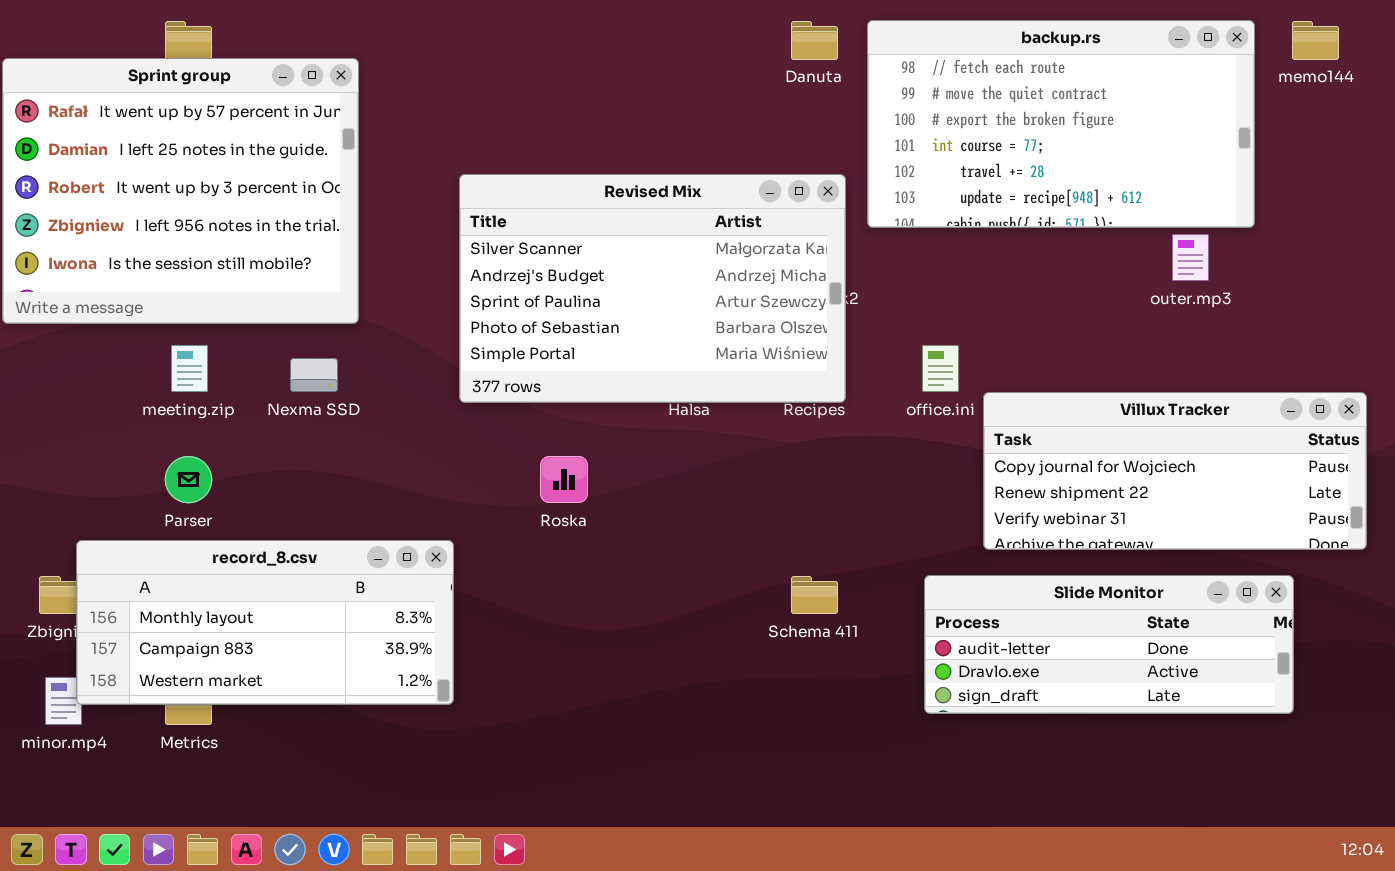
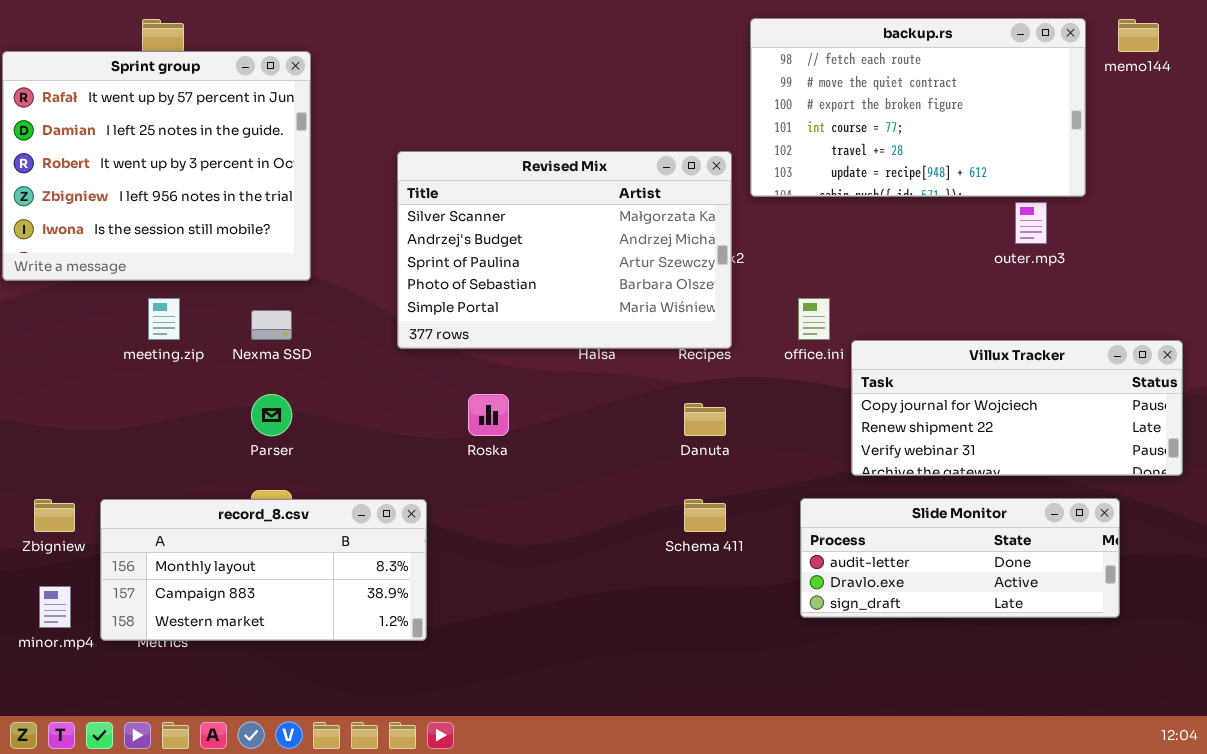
Danuta: [791,21,838,60] -> [684,403,726,436], moved
Parser: [165,456,212,503] -> [251,394,292,436], moved
record_8.csv: [76,540,454,705] -> [100,499,427,641], moved

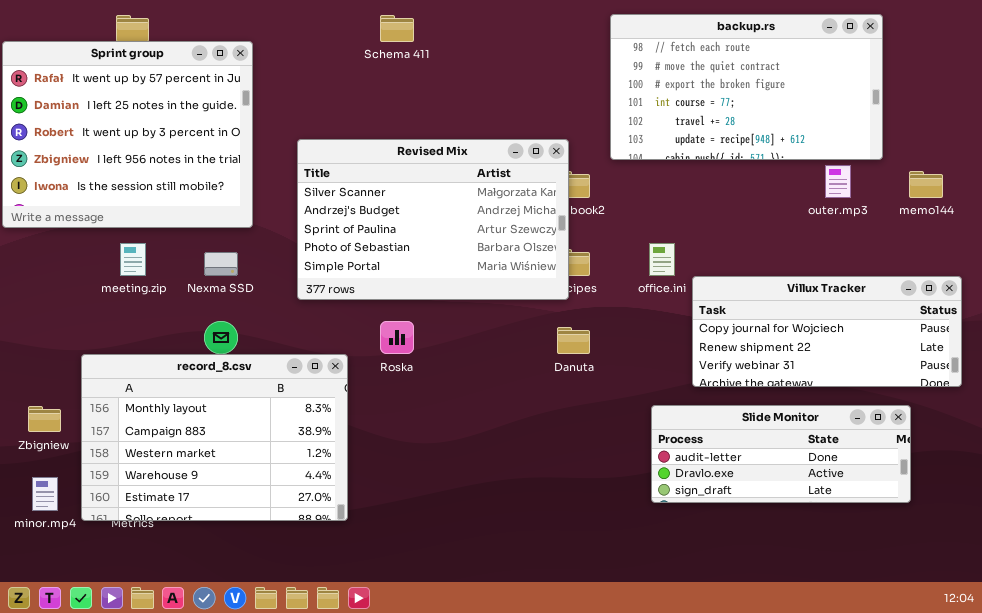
memo144: [1118,19,1159,52] -> [909,171,943,198], moved
Revised Mix: [397,151,732,349] -> [297,139,569,300], moved
record_8.csv: [100,499,427,641] -> [81,354,348,521], resized
Schema 411: [684,499,726,532] -> [380,15,414,42], moved

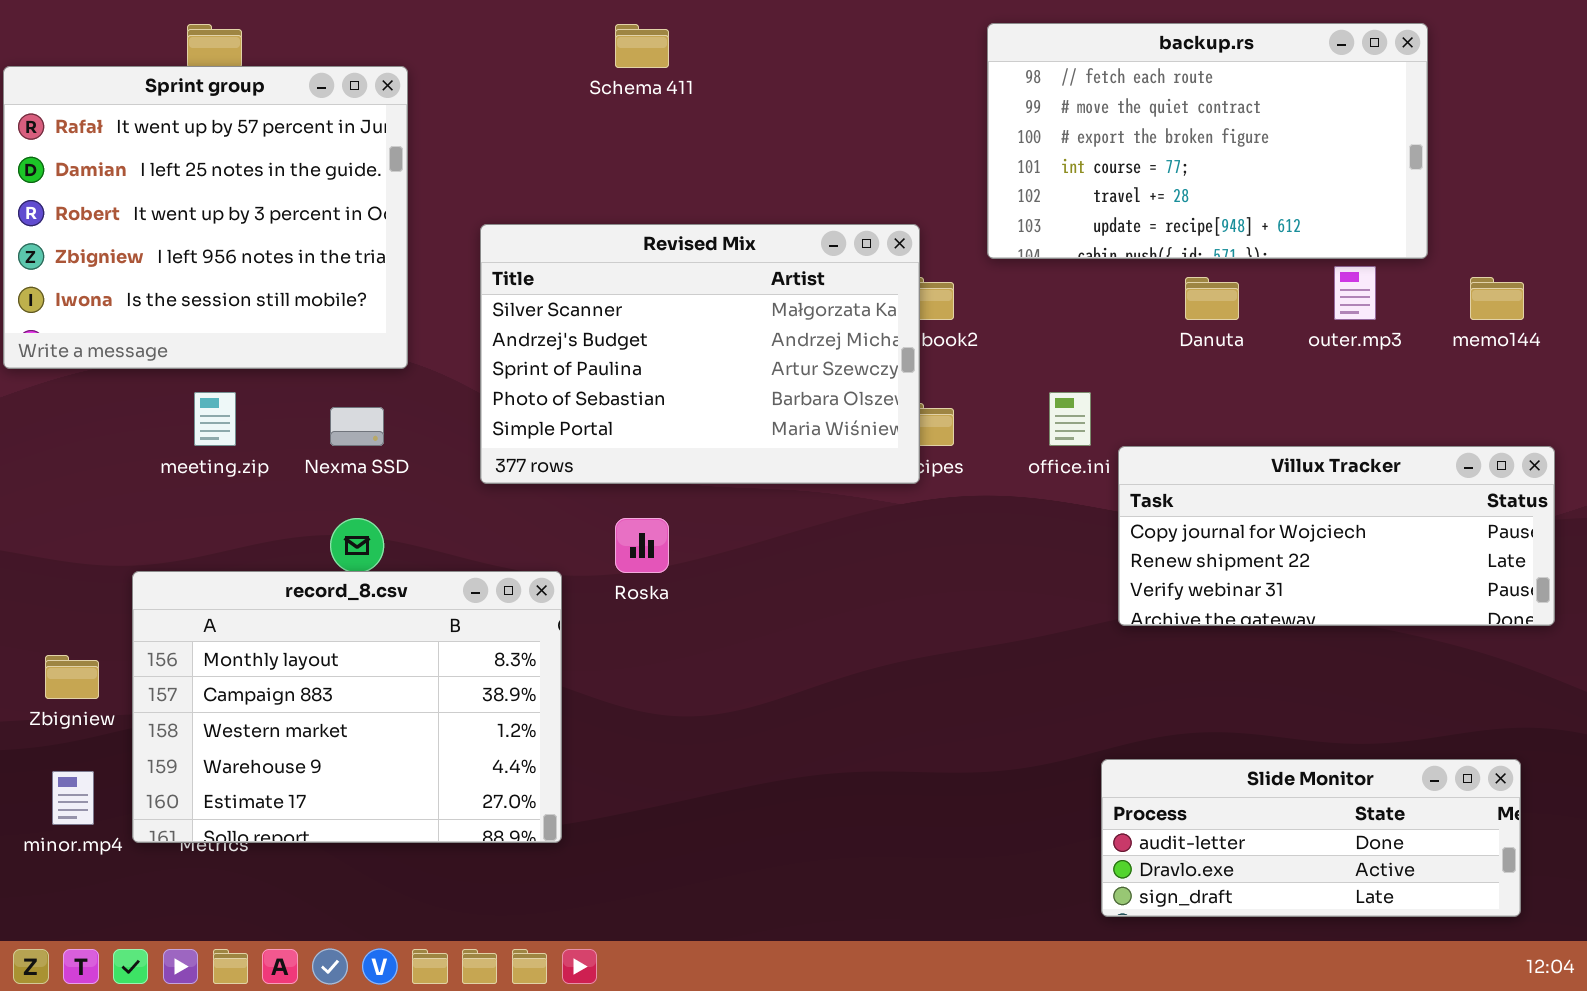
Danuta: [557,327,590,354] -> [1185,277,1239,320], moved
Slide Monitor: [651,405,911,503] -> [1101,759,1521,917], moved

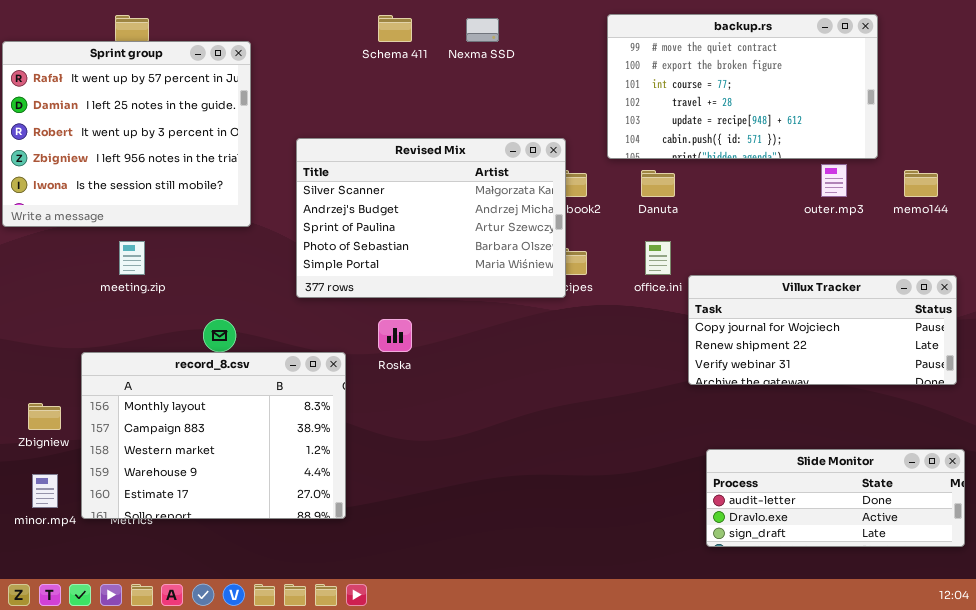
backup.rs: [987,23,1428,259] -> [607,14,878,159], scrolled down 1 row
Danuta: [1185,277,1239,320] -> [641,170,675,197], moved
Nexma SSD: [330,407,384,446] -> [466,18,499,42], moved
Slide Monitor: [1101,759,1521,917] -> [706,449,965,547], moved

